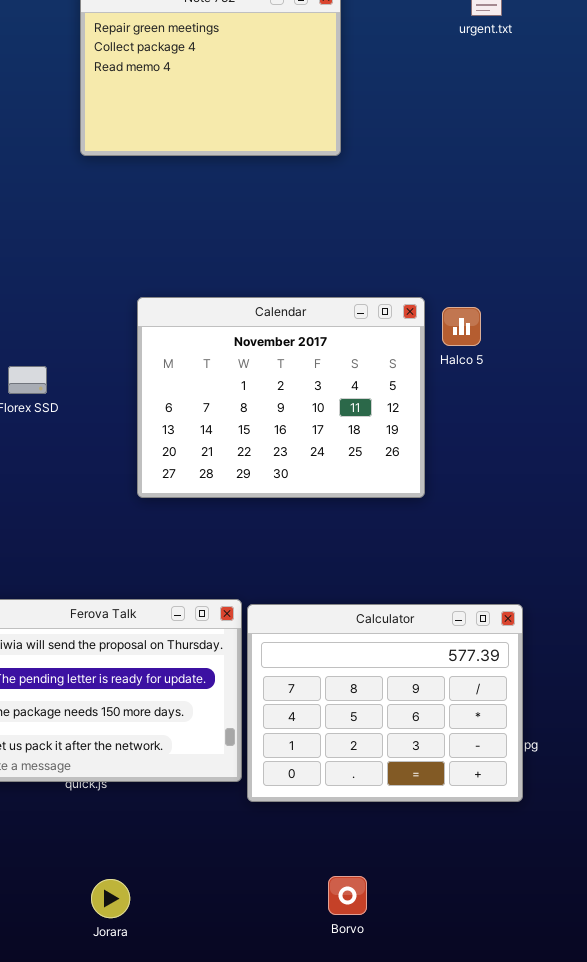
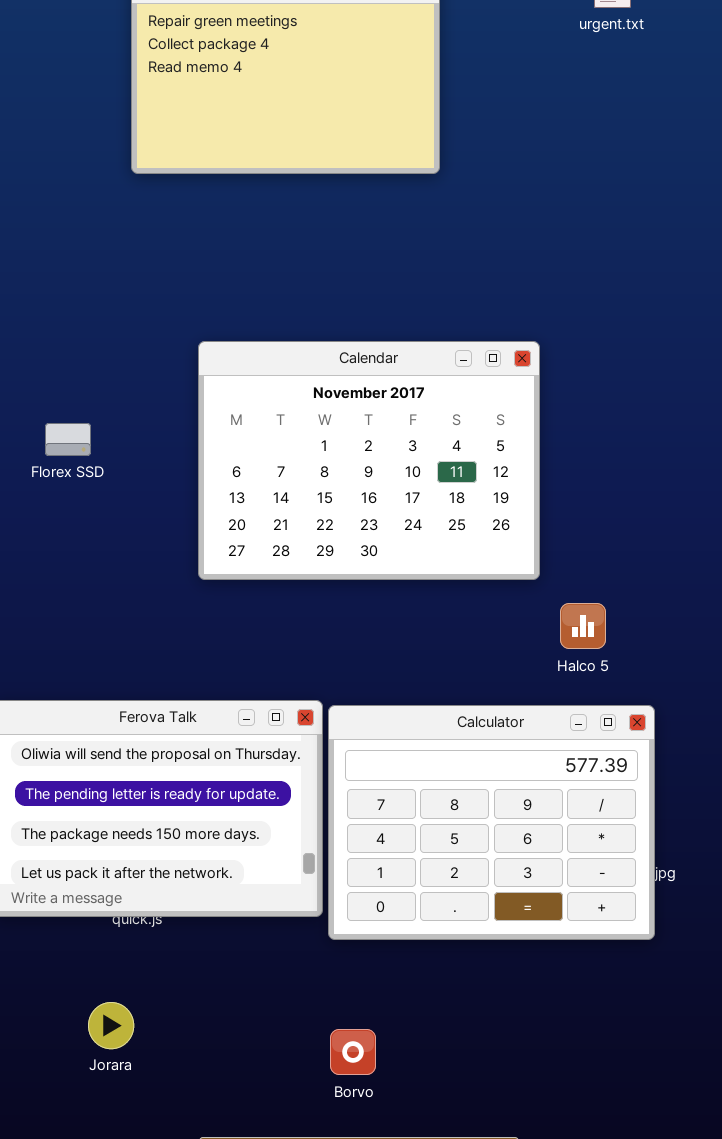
Halco 5: [442,307,481,346] -> [560,603,606,649], moved
Borvo: [328,876,367,915] -> [330,1029,376,1075], moved
Jorara: [91,879,130,918] -> [88,1002,134,1049], moved

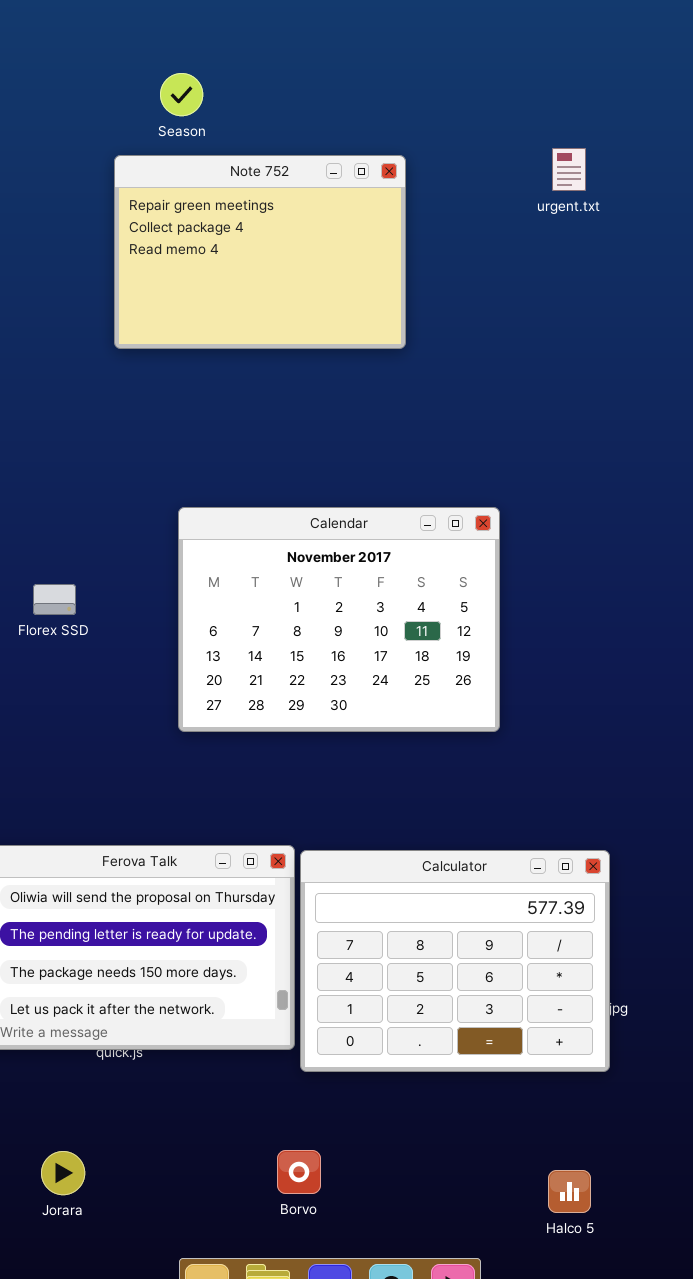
Halco 5: [560,603,606,649] -> [548,1170,591,1213], moved
Jorara: [88,1002,134,1049] -> [41,1151,85,1195], moved
Borvo: [330,1029,376,1075] -> [277,1150,321,1194], moved

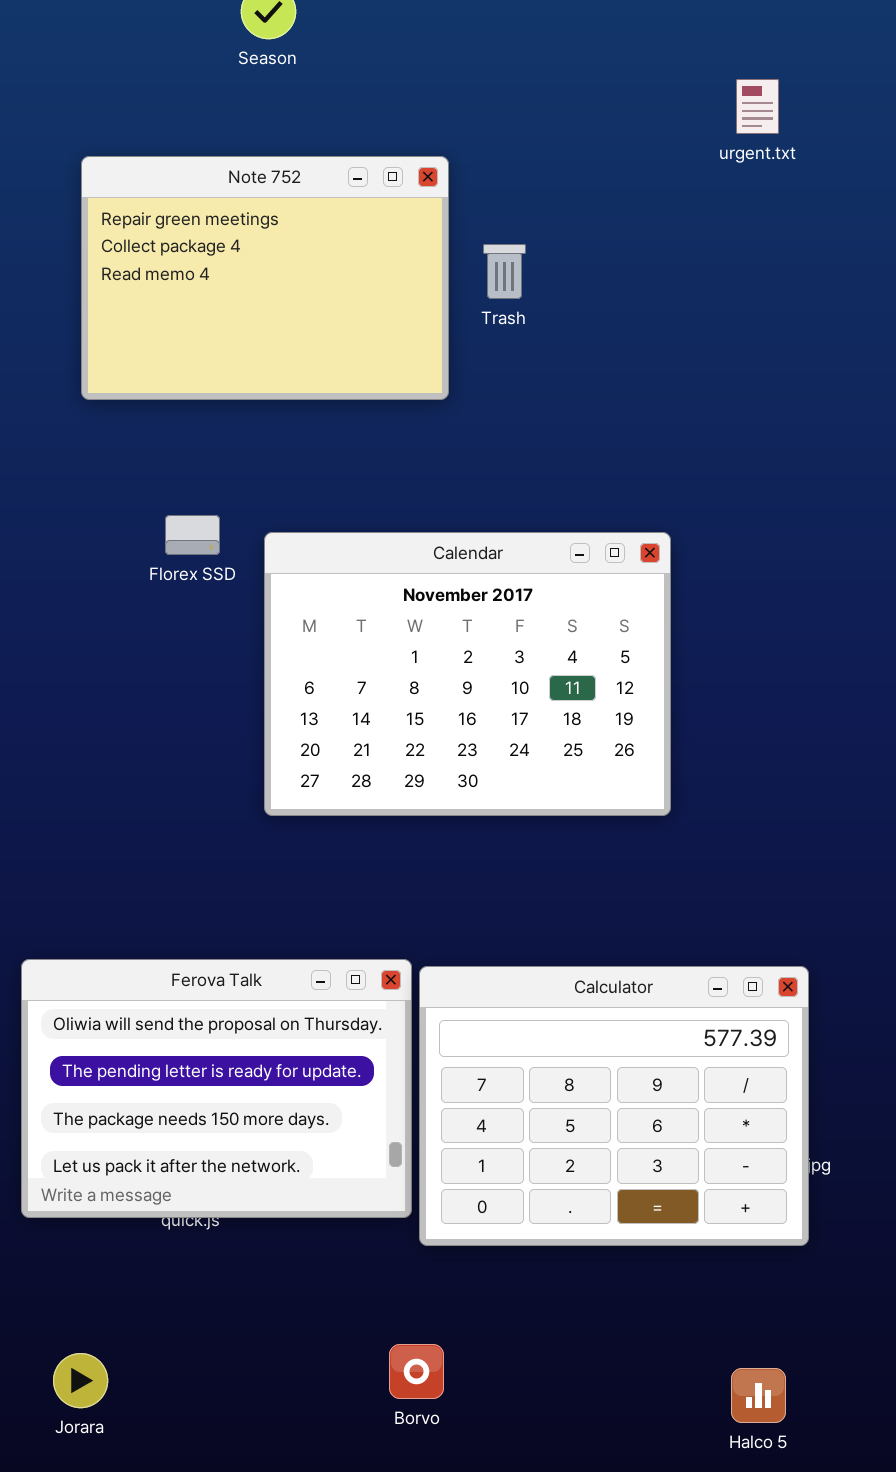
Note 752: [114,155,406,349] -> [81,156,449,400], moved
Florex SSD: [33,584,76,615] -> [165,515,220,555], moved
Jorara: [41,1151,85,1195] -> [53,1353,108,1408], moved

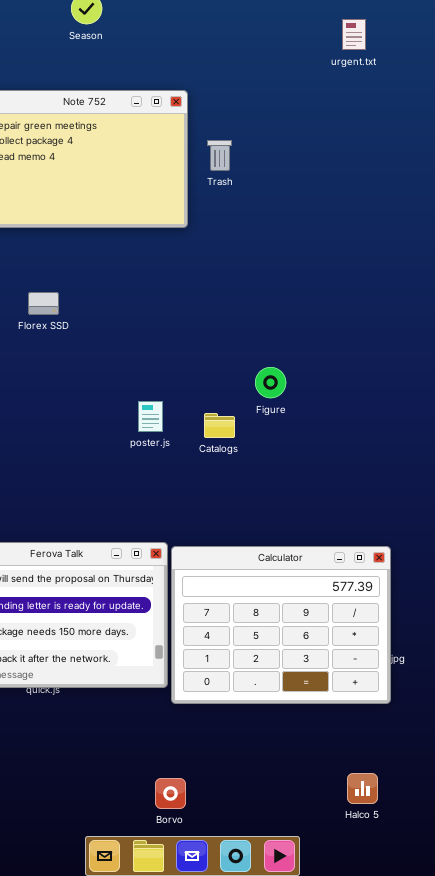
urgent.txt: [736,79,779,134] -> [342,19,366,50], moved
Calendar: [264,532,671,816] -> none, closed
Borvo: [389,1344,444,1399] -> [155,778,186,809], moved

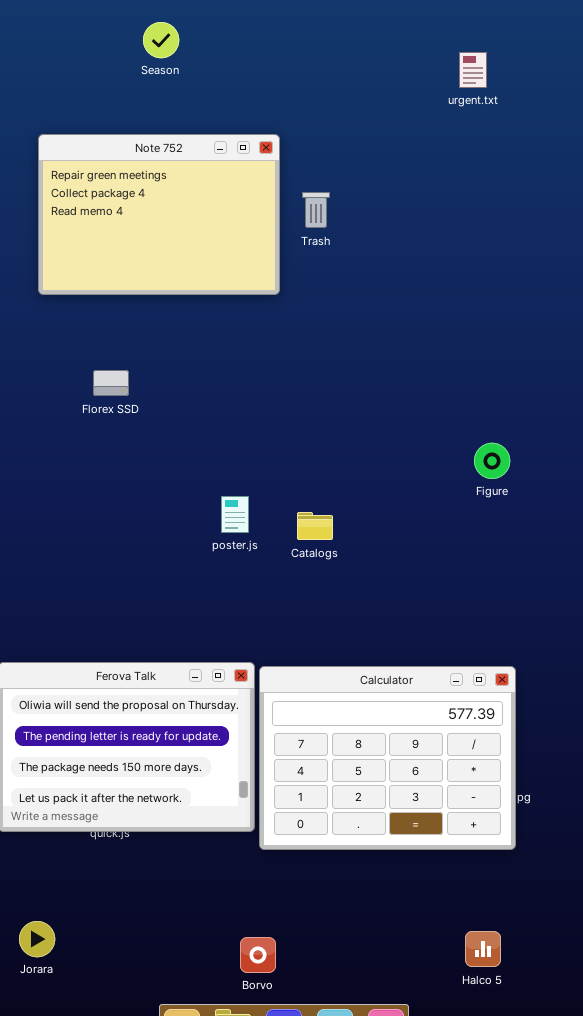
Figure: [255,367,286,398] -> [474,443,510,479], moved

